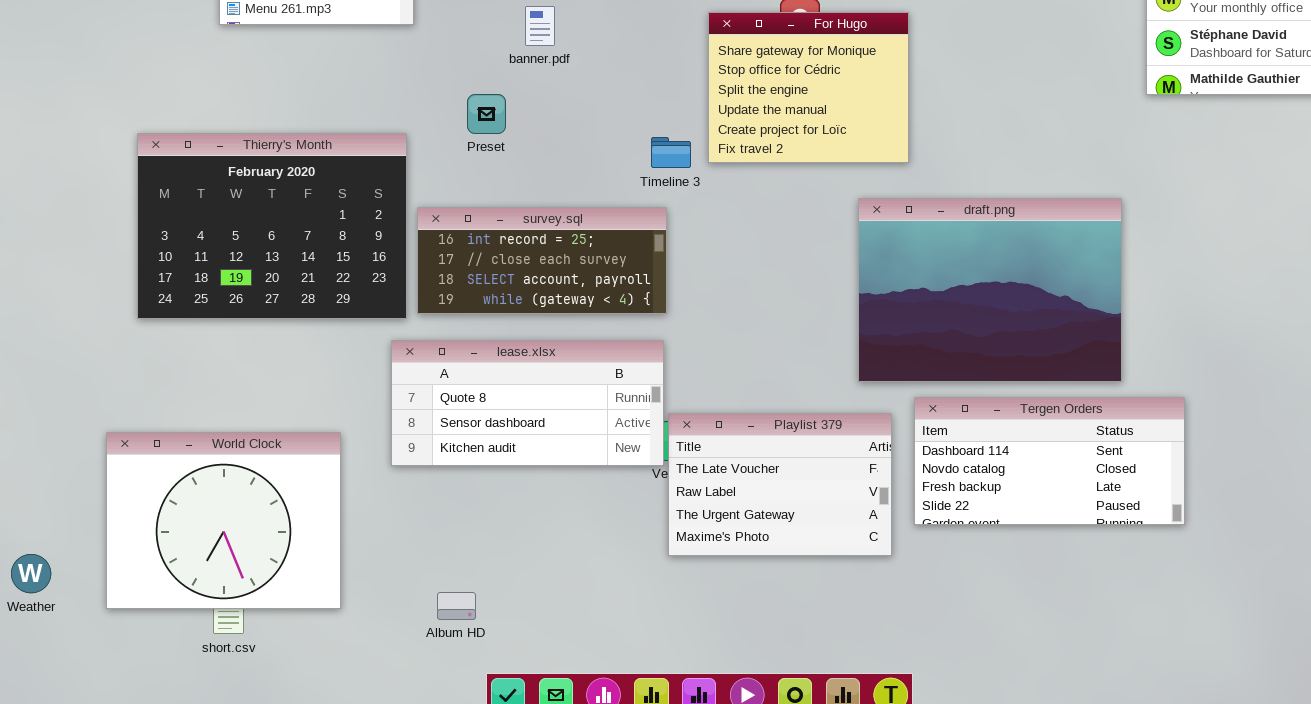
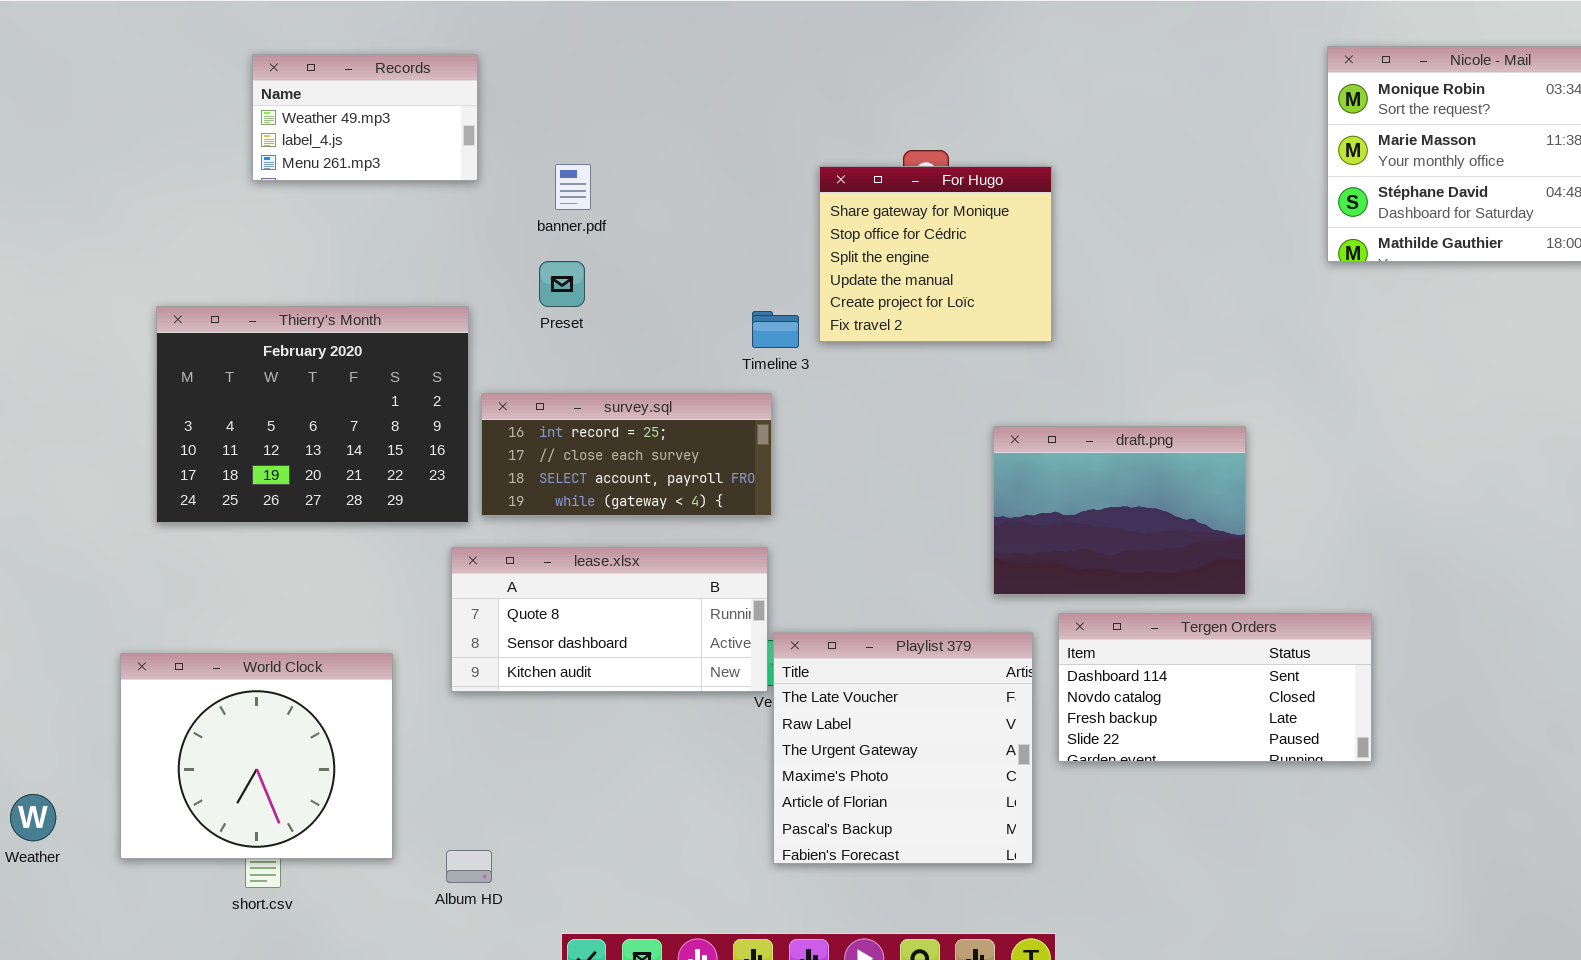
banner.pdf: [525,6,555,46] -> [555,164,591,210], moved
draft.png: [858,198,1122,382] -> [993,426,1246,595], resized
Playlist 379: [668,413,892,556] -> [773,632,1033,864], resized
Album HD: [437,592,476,620] -> [446,850,492,883], moved

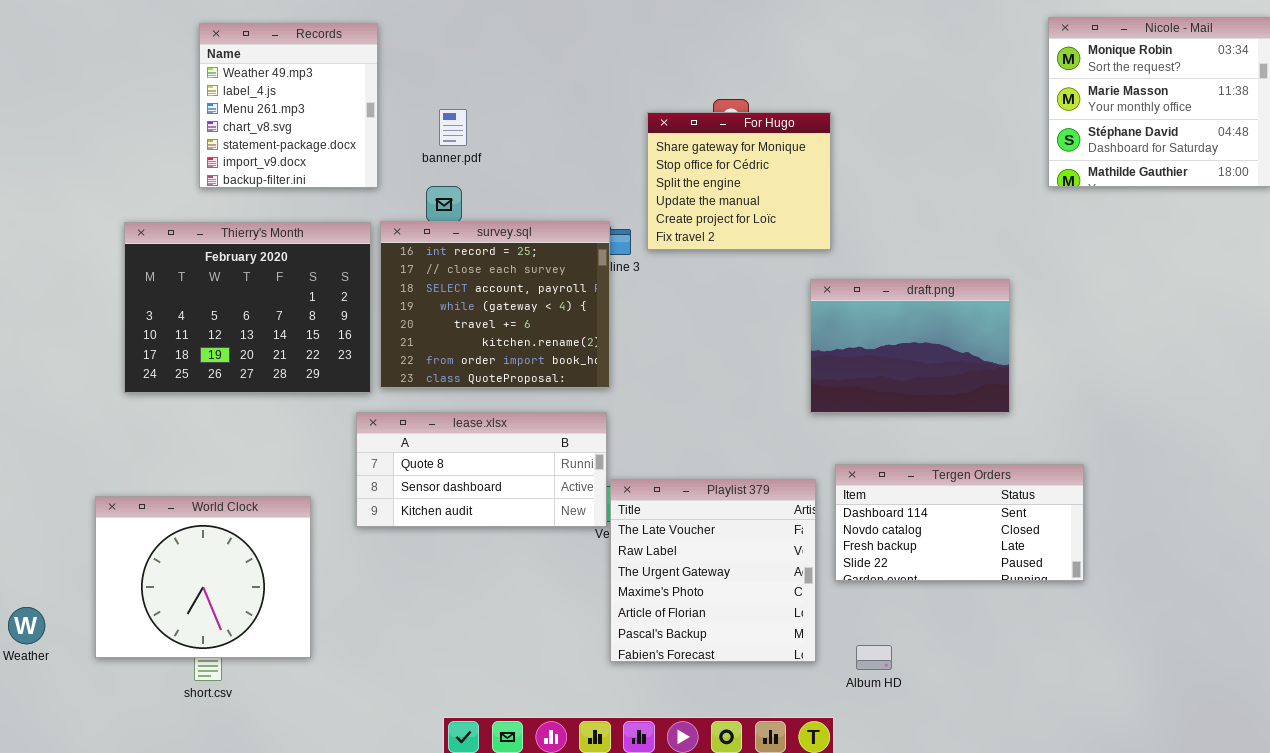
Records: [252,54,478,181] -> [199,23,378,188], resized
survey.sql: [481,393,772,516] -> [380,221,610,388], resized
draft.png: [993,426,1246,595] -> [810,279,1010,413], moved
Album HD: [446,850,492,883] -> [856,645,892,670], moved

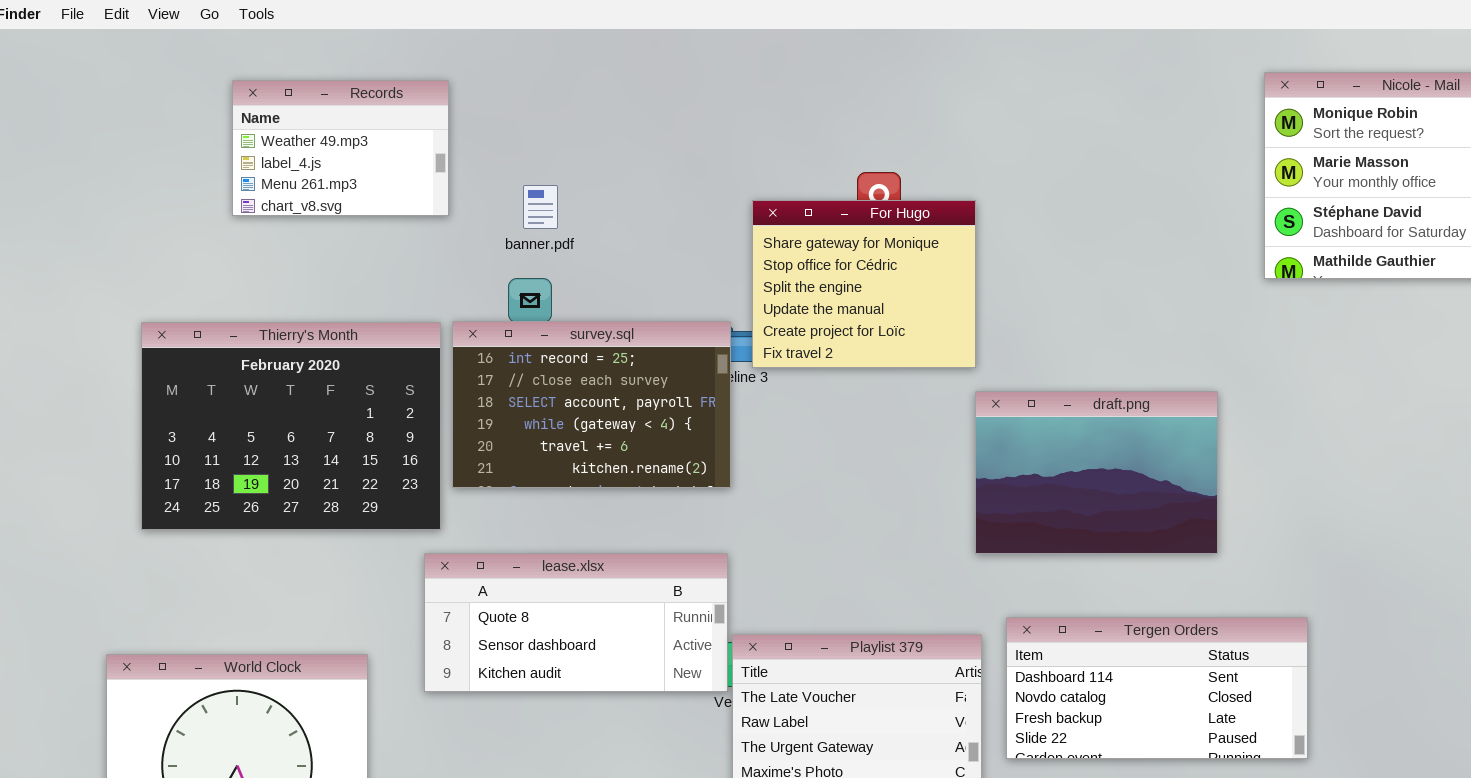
Records: [199,23,378,188] -> [232,80,449,216], resized
For Hugo: [647,112,831,250] -> [752,200,976,368], moved
survey.sql: [380,221,610,388] -> [452,321,731,488], resized

